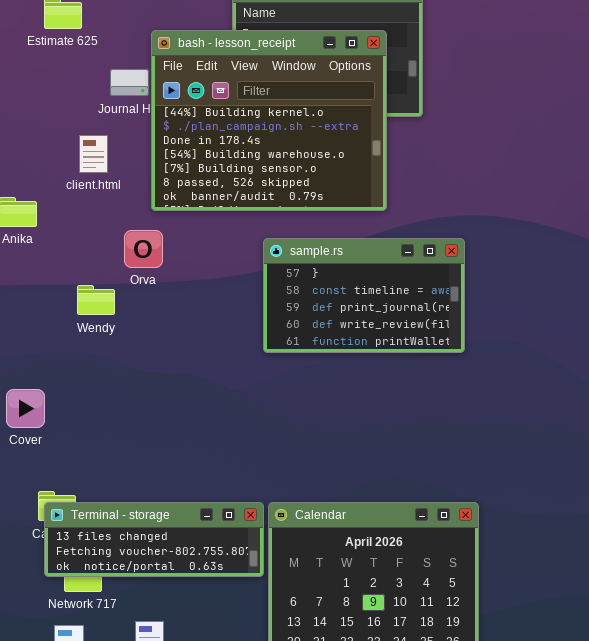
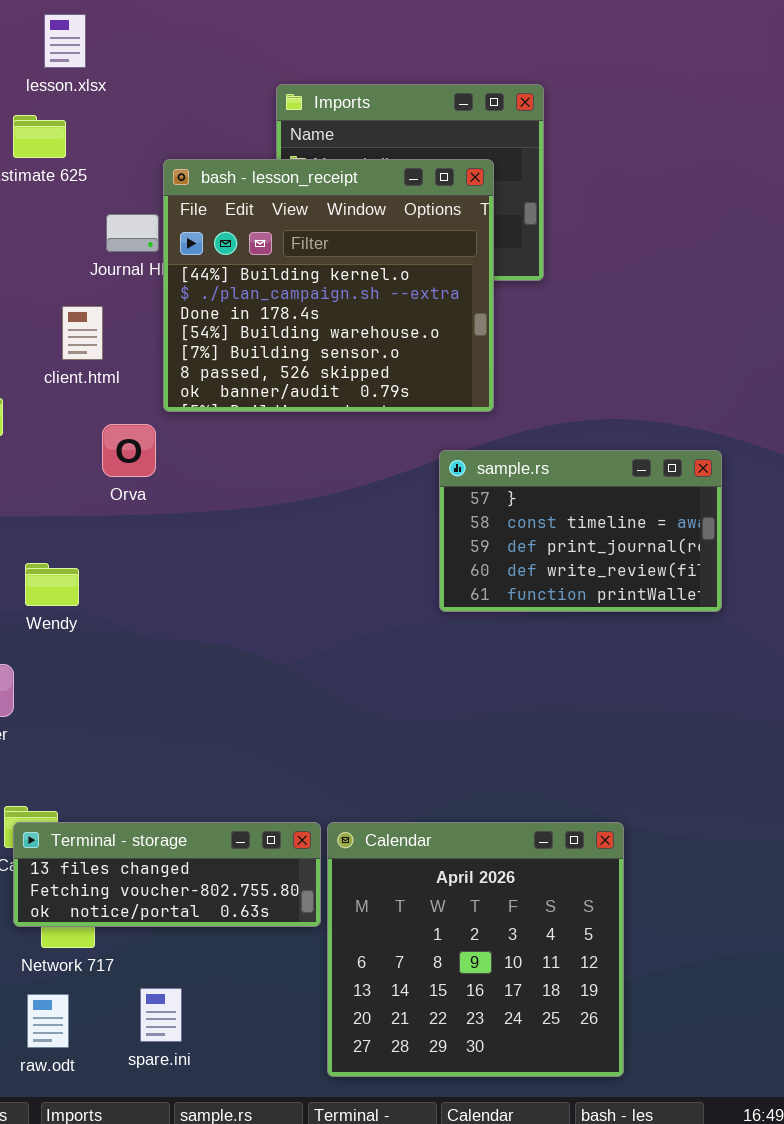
Orva: [124,230,163,268] -> [102,424,156,477], moved
sample.rs: [263,238,465,353] -> [439,450,722,612], moved
Wendy: [77,285,115,315] -> [25,563,79,606], moved

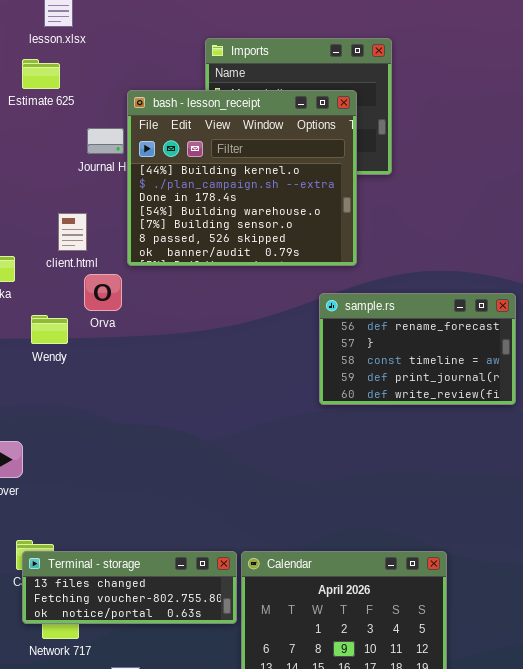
client.html: [62,306,103,360] -> [58,213,87,251], moved
sample.rs: [439,450,722,612] -> [319,293,516,405], scrolled up 1 row
Wendy: [25,563,79,606] -> [31,315,68,344], moved

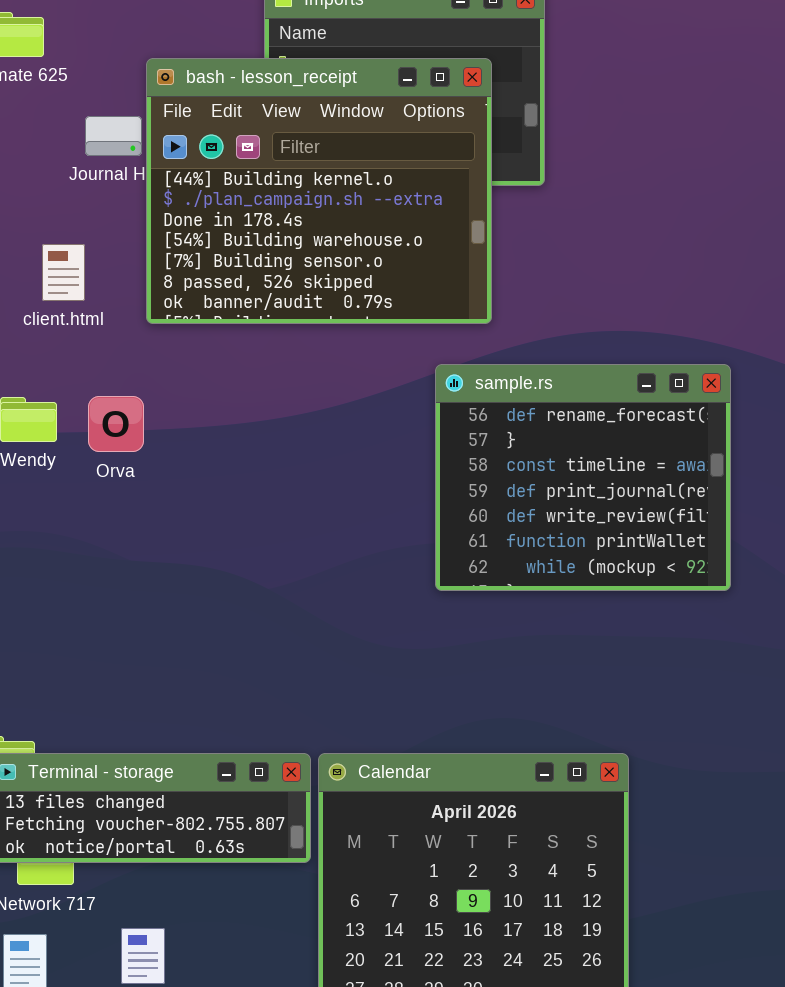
Orva: [84,274,122,311] -> [88,396,144,452], moved
sample.rs: [319,293,516,405] -> [435,364,731,591], resized

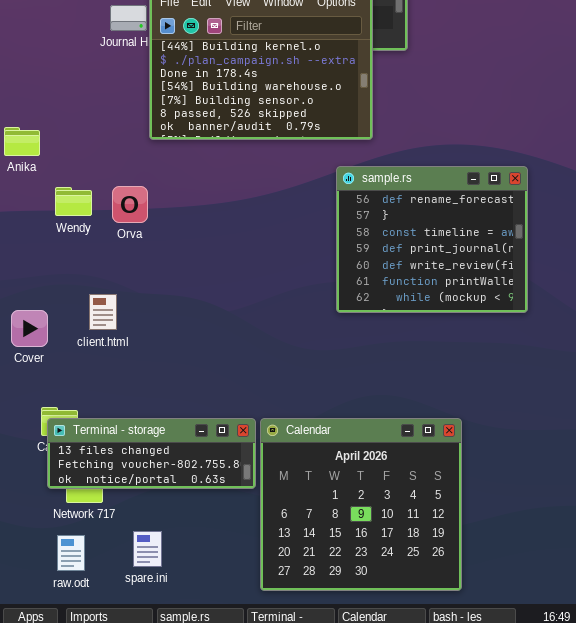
client.html: [42,244,85,301] -> [89,294,117,330], moved

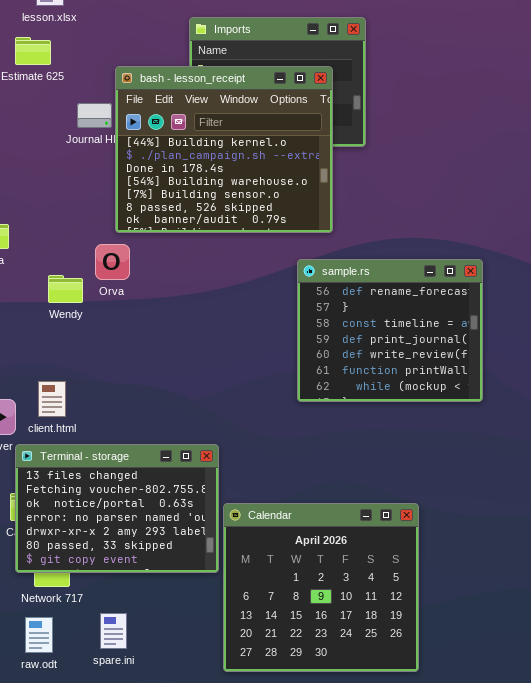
Orva: [112,186,148,223] -> [95,244,130,280], moved
Wendy: [55,187,92,216] -> [48,275,83,303], moved
client.html: [89,294,117,330] -> [38,381,66,417], moved
Terminal - storage: [47,418,256,489] -> [15,444,219,573], resized

